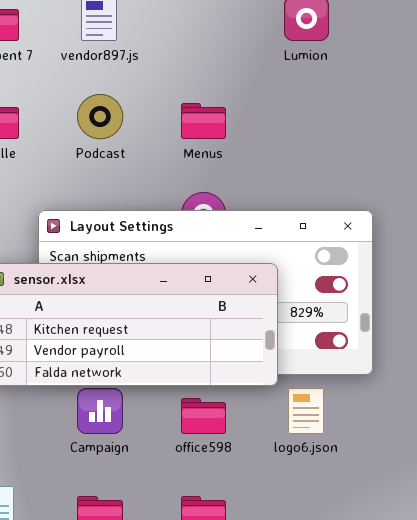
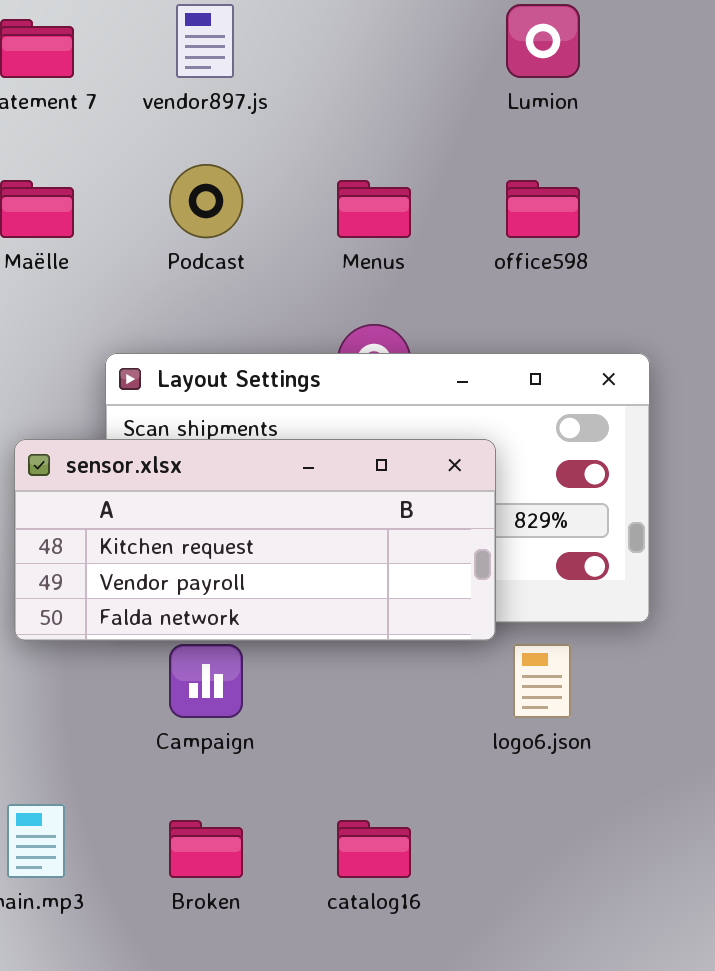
office598: [181,398,226,434] -> [506,180,580,238], moved

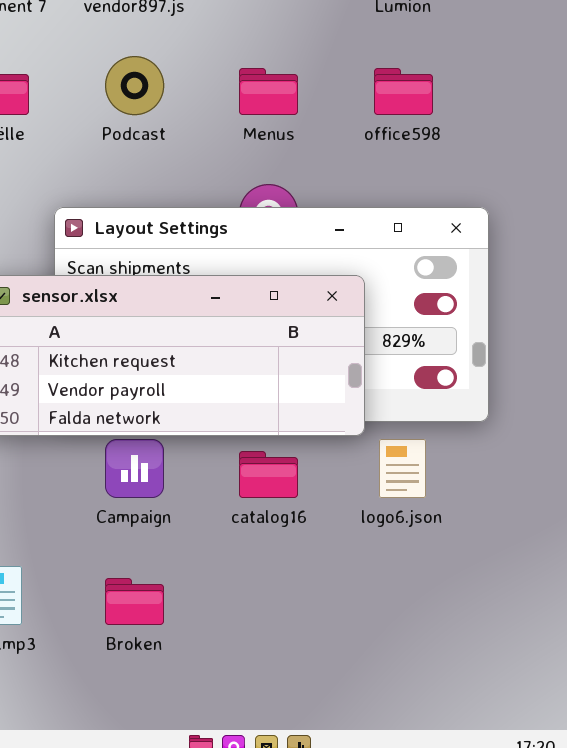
catalog16: [337,820,411,878] -> [239,451,298,498], moved

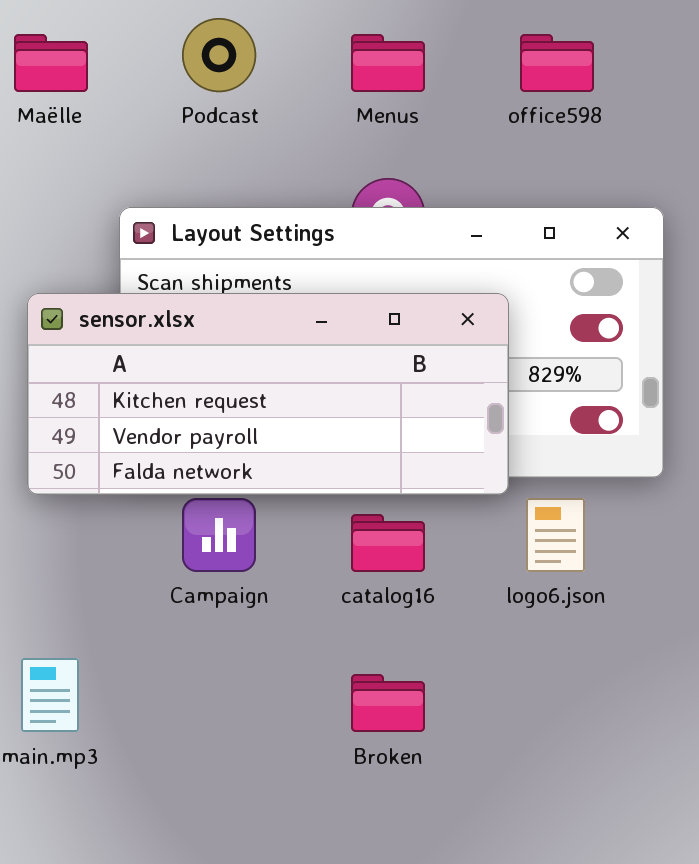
Broken: [105,578,164,625] -> [351,674,425,732], moved

